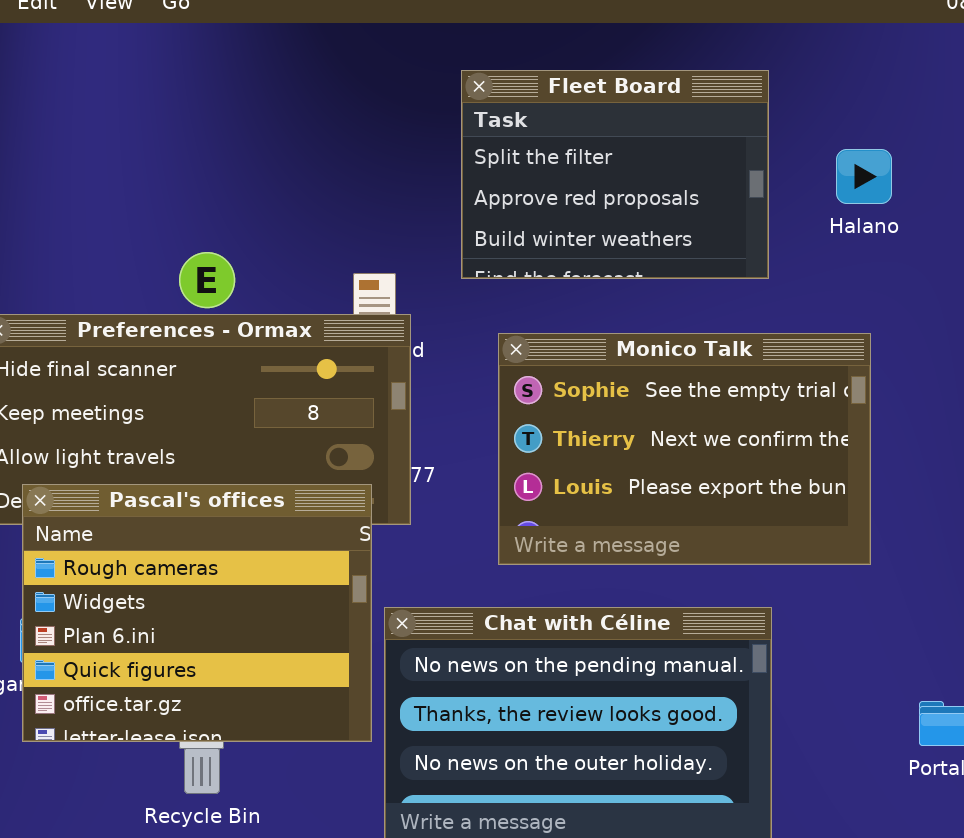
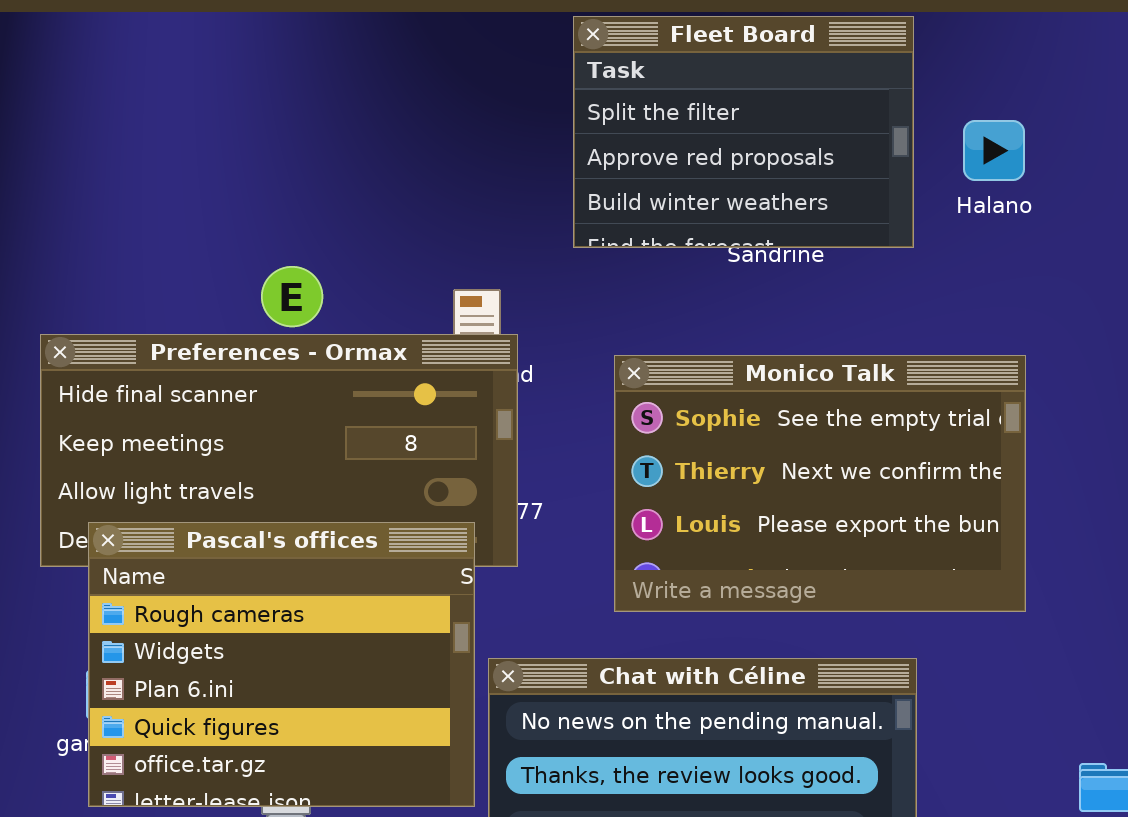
Fleet Board: [461,70,769,279] -> [573,16,914,248], moved
Halano: [836,149,892,204] -> [963,120,1025,181], moved

